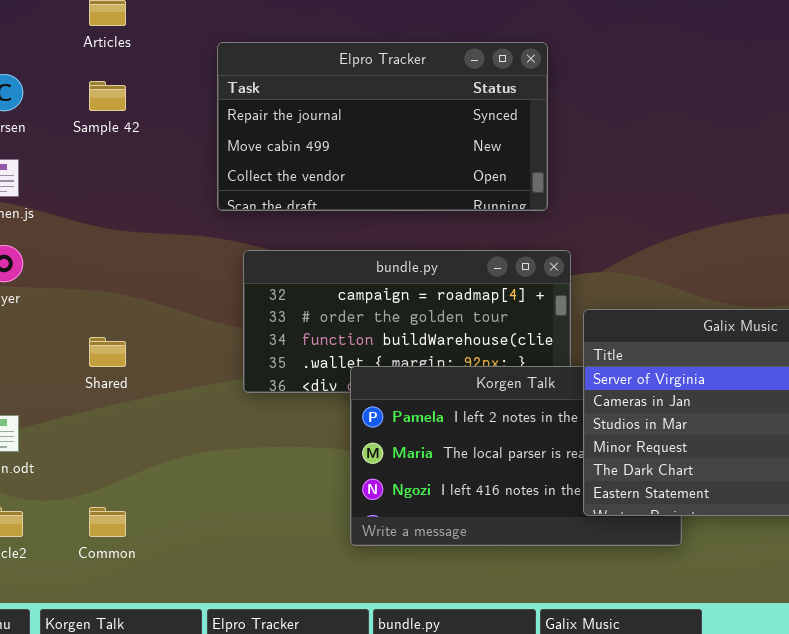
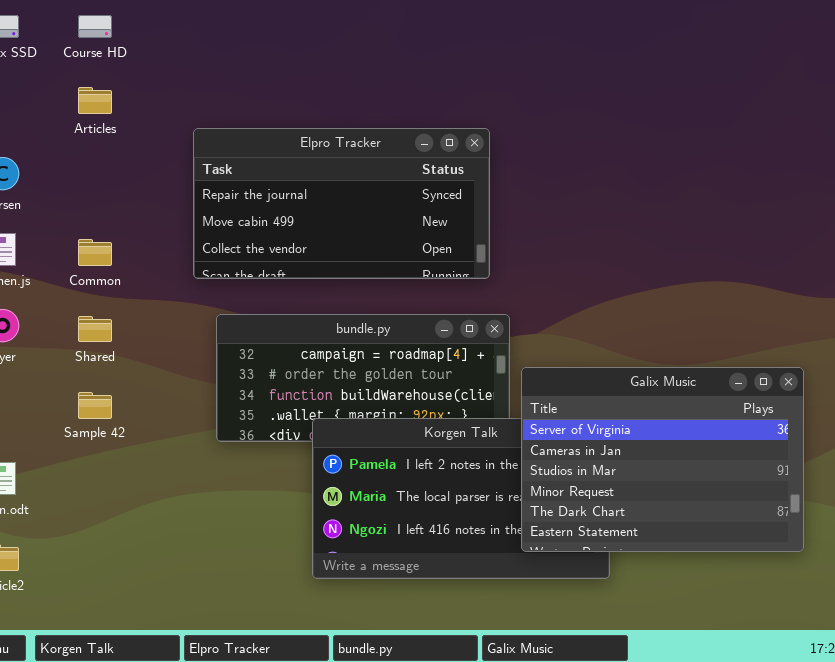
Sample 42: [89,81,126,111] -> [78,392,112,419], moved
Shared: [89,337,126,367] -> [78,316,112,342], moved
Common: [89,507,126,537] -> [78,239,112,266], moved

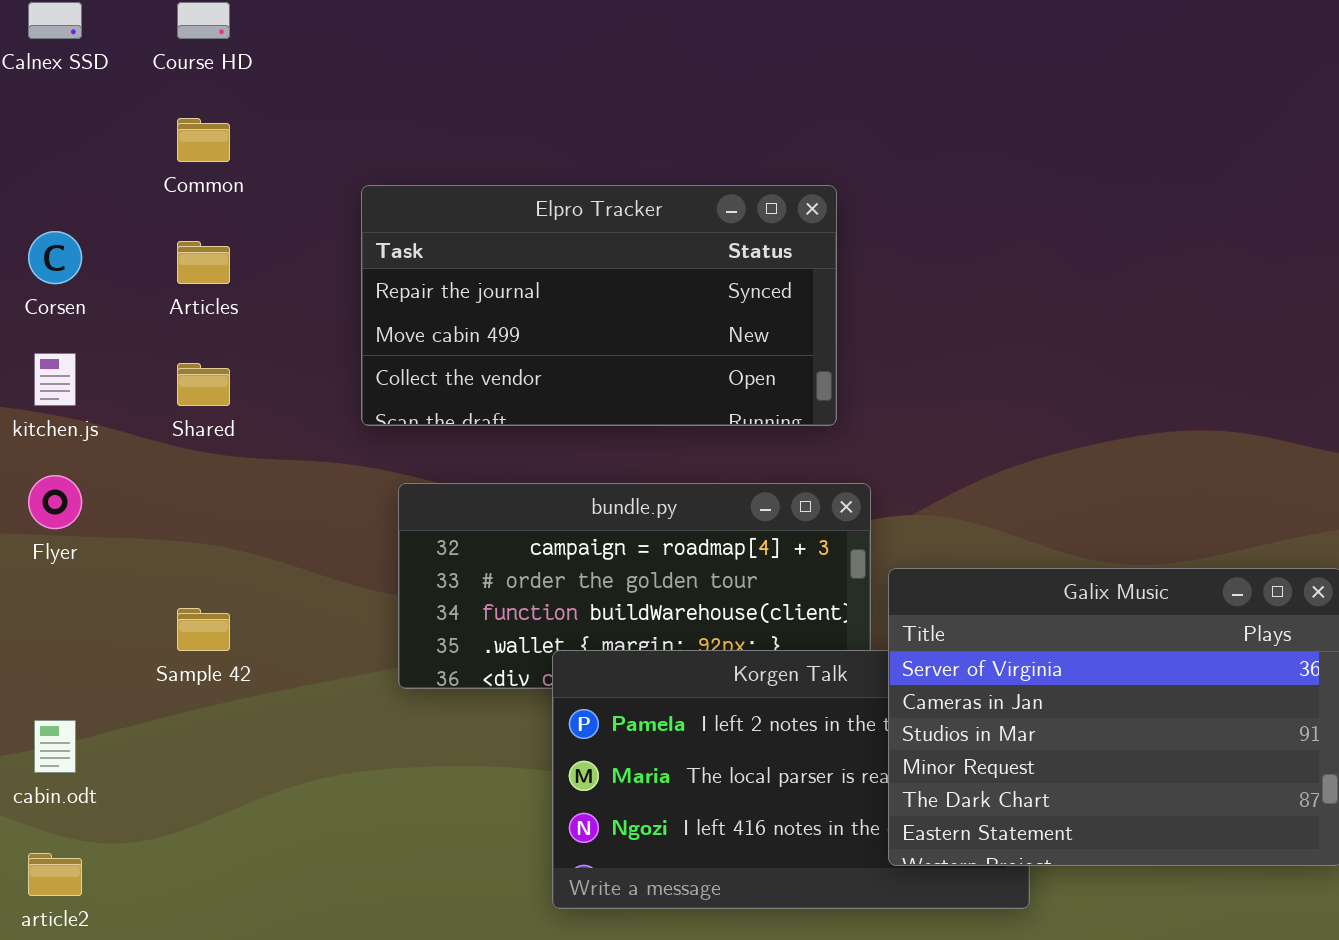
Articles: [78,87,112,114] -> [177,241,230,284], moved
Common: [78,239,112,266] -> [177,118,230,162], moved
Shared: [78,316,112,342] -> [177,363,230,406], moved

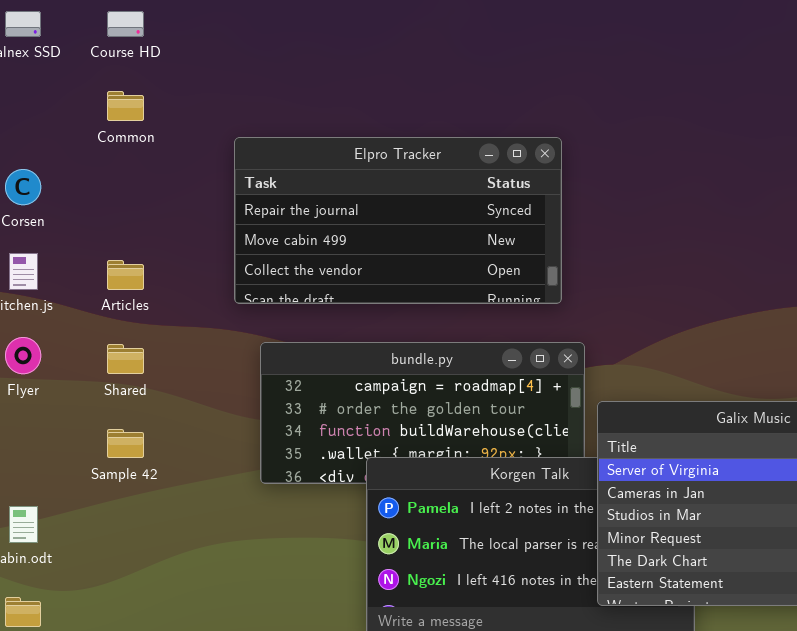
Articles: [177,241,230,284] -> [107,260,144,290], moved
Shared: [177,363,230,406] -> [107,344,144,374], moved

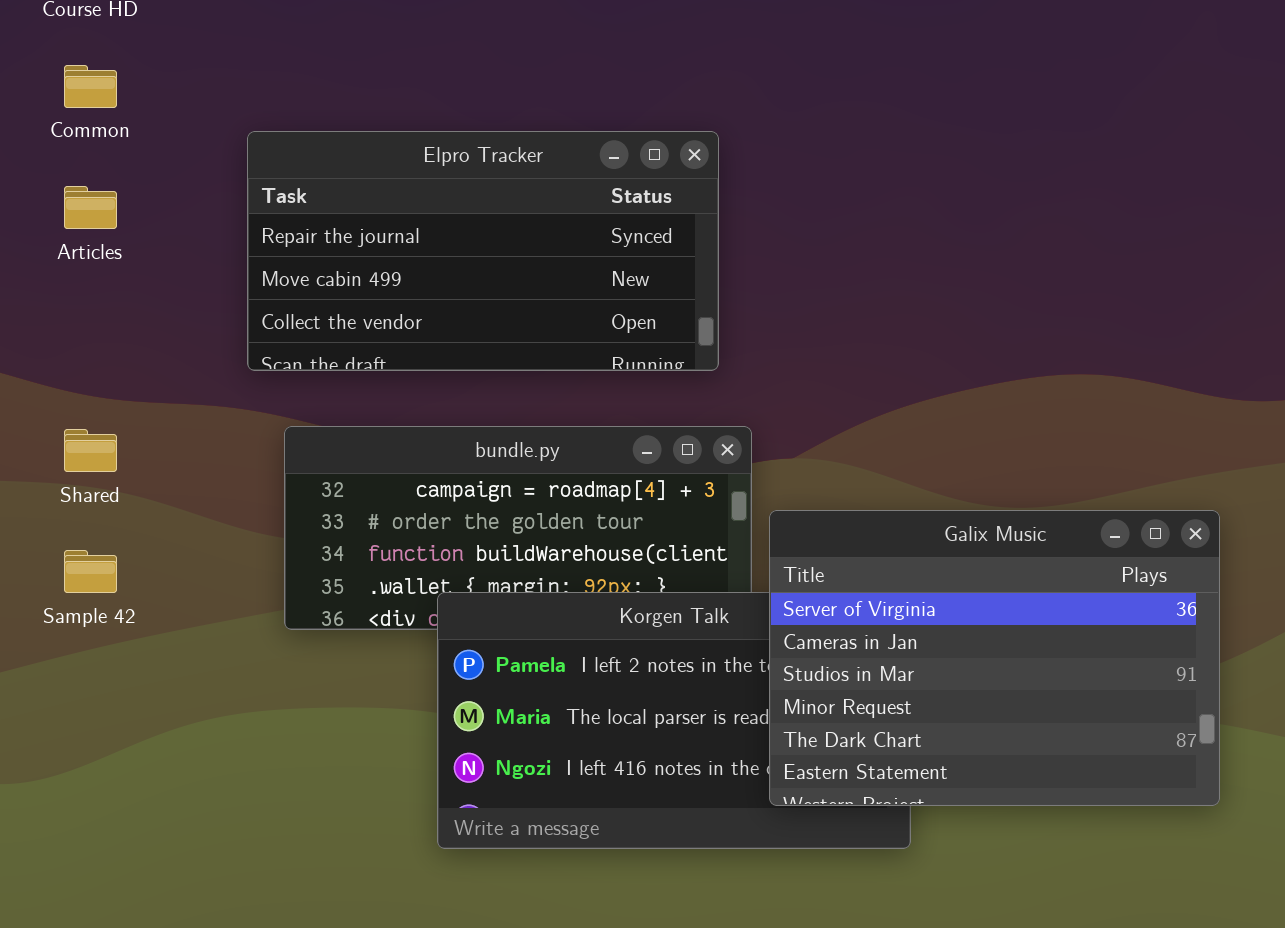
Articles: [107,260,144,290] -> [64,186,117,229], moved

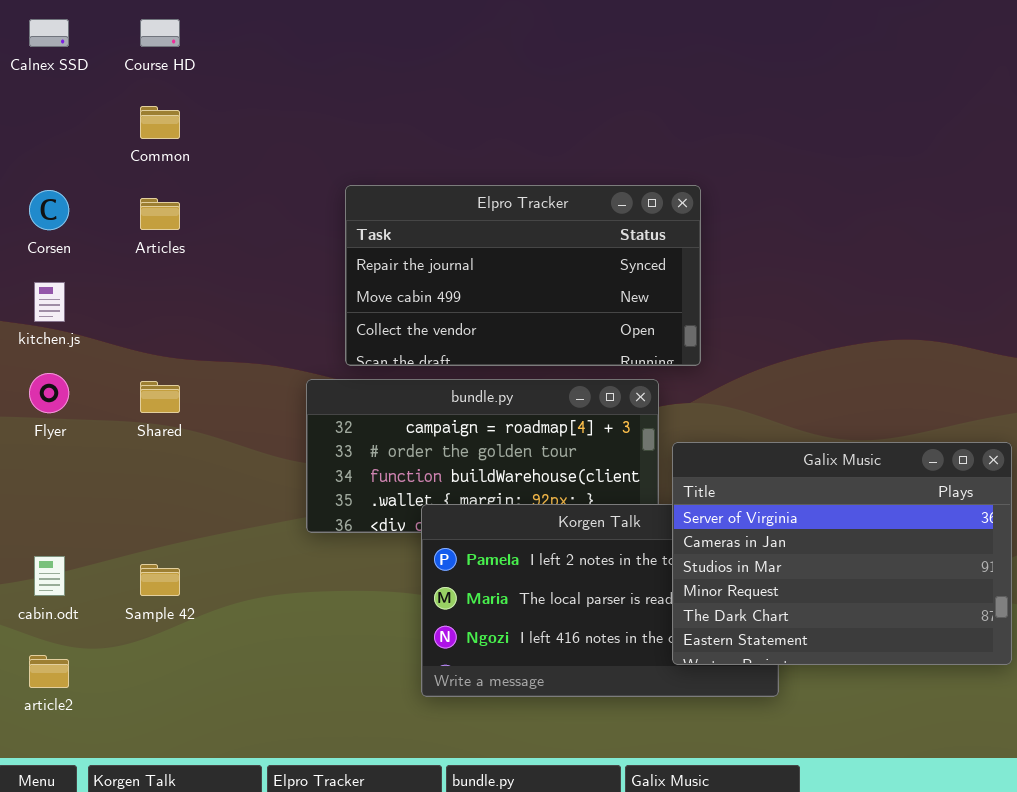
Elpro Tracker: [247,131,719,371] -> [345,185,701,366], moved
Sample 42: [64,550,117,593] -> [140,564,180,596], moved

